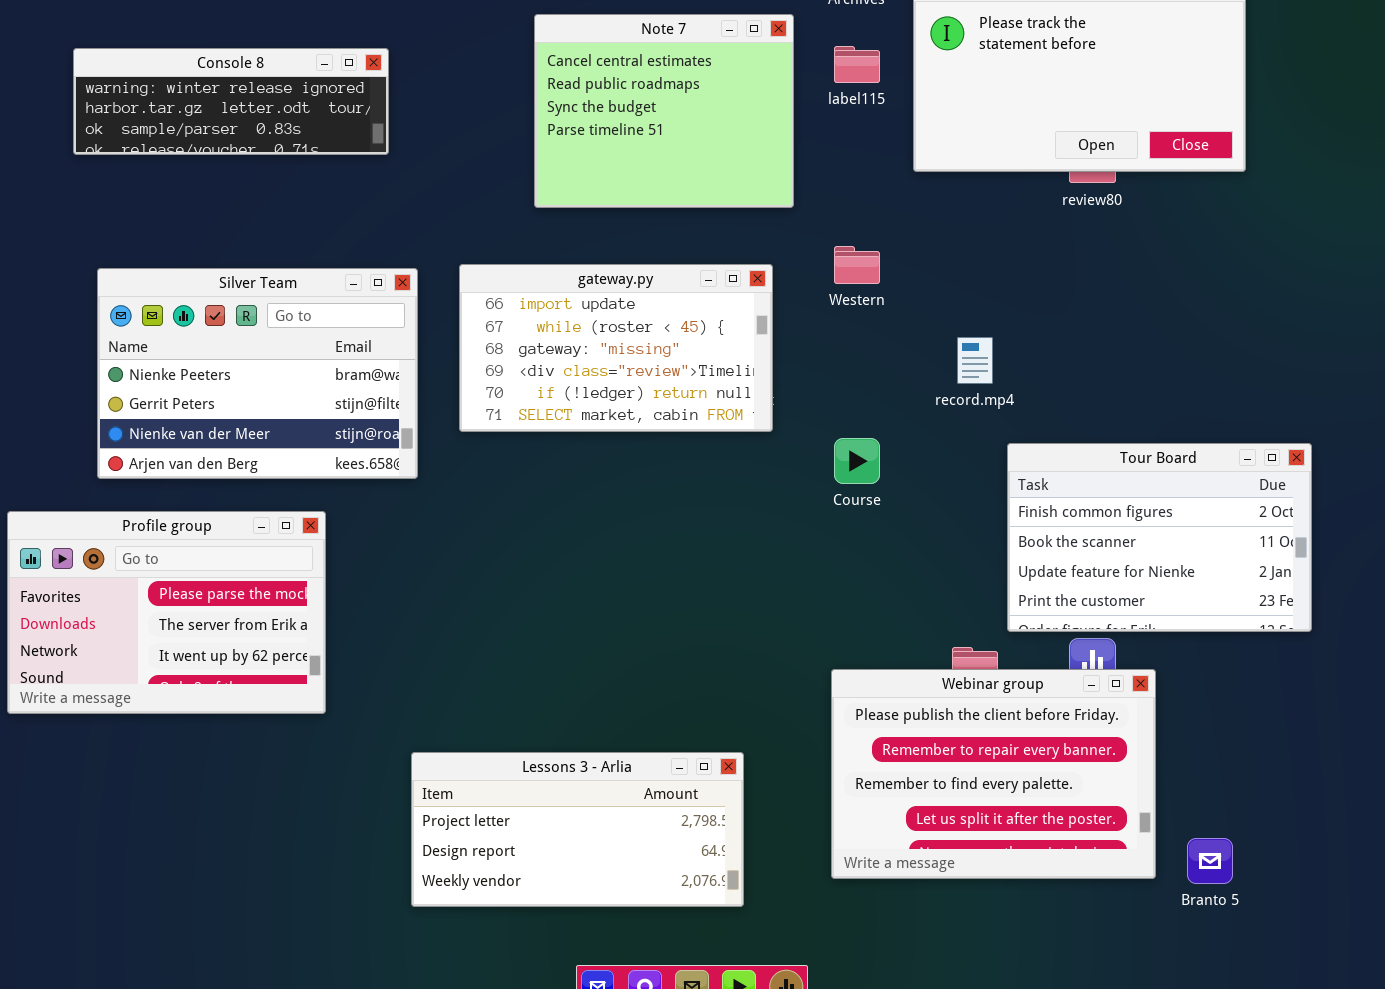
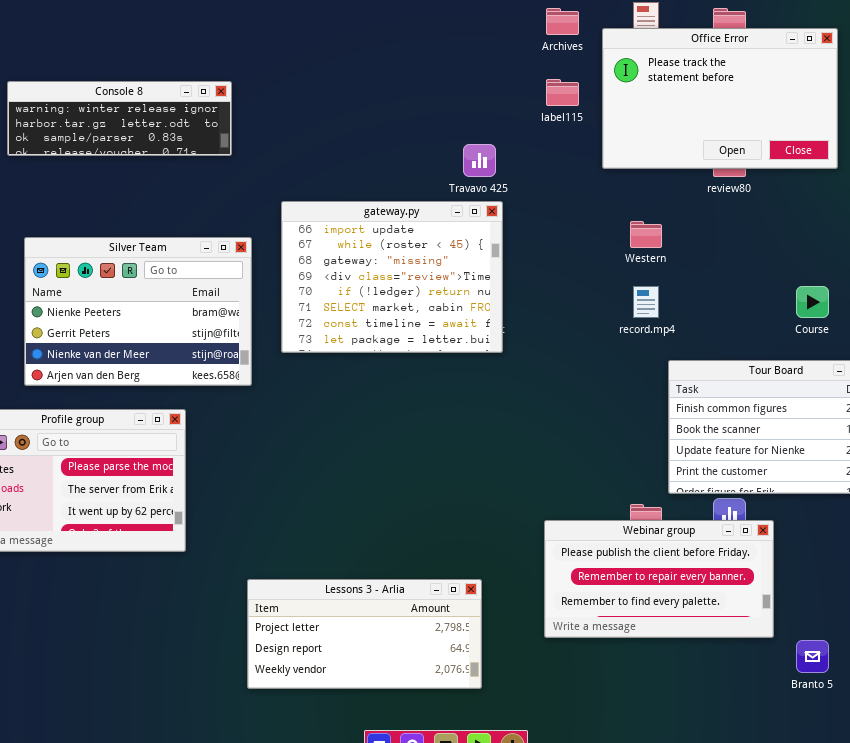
Note 7: [534,14,794,208] -> none, closed
Western: [834,246,880,284] -> [630,221,662,248], moved
gateway.py: [459,264,773,432] -> [281,201,503,353], resized
Course: [834,438,880,484] -> [796,286,829,318], moved
Webinar group: [831,669,1156,879] -> [544,520,774,638], resized

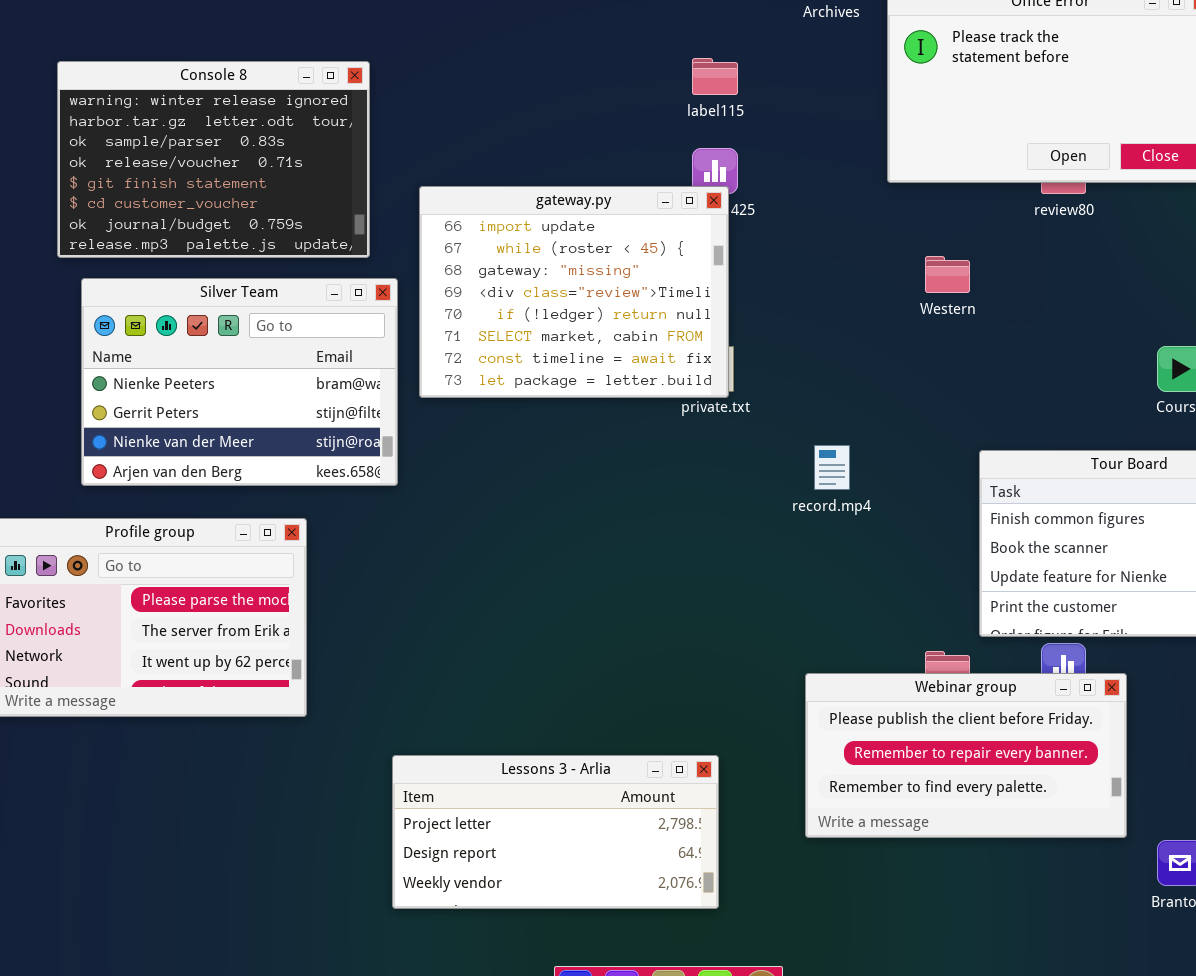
label115: [546,79,579,106] -> [692,58,738,95], moved
Console 8: [7,81,232,156] -> [57,61,370,258], resized
gateway.py: [281,201,503,353] -> [419,186,729,398], moved
record.mp4: [633,286,659,318] -> [814,445,850,490], moved

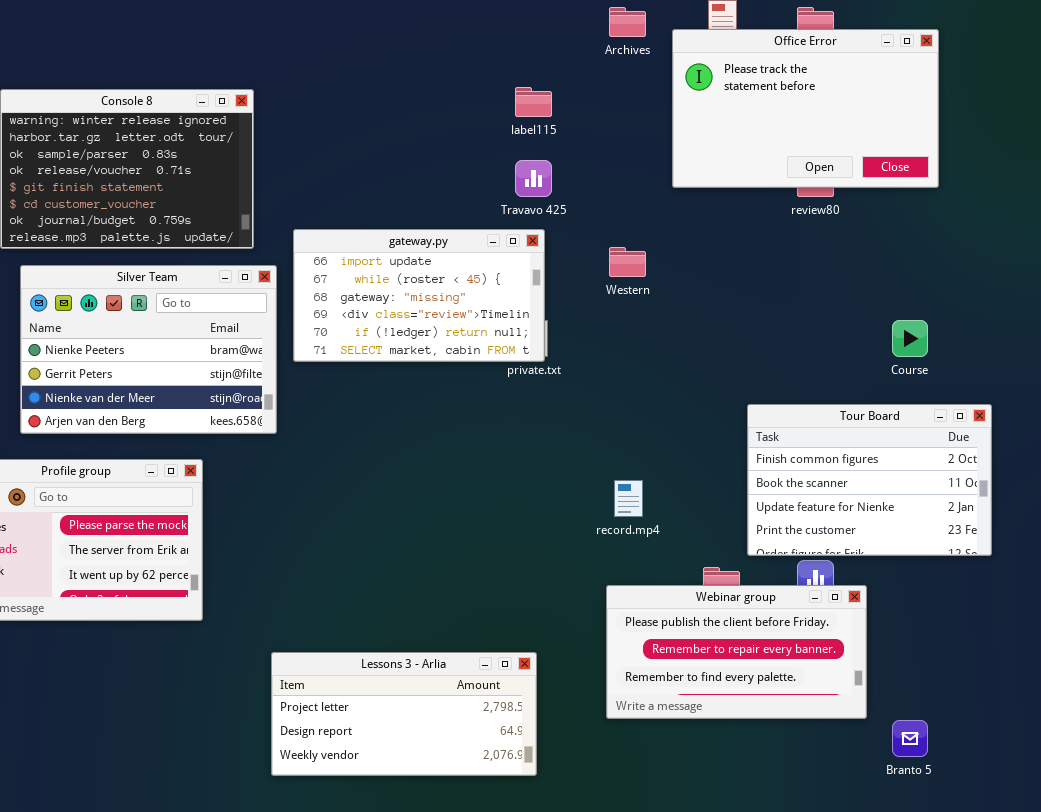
gateway.py: [419,186,729,398] -> [293,229,545,362], resized
Western: [925,256,970,293] -> [609,247,646,277], moved
record.mp4: [814,445,850,490] -> [614,480,643,517], moved

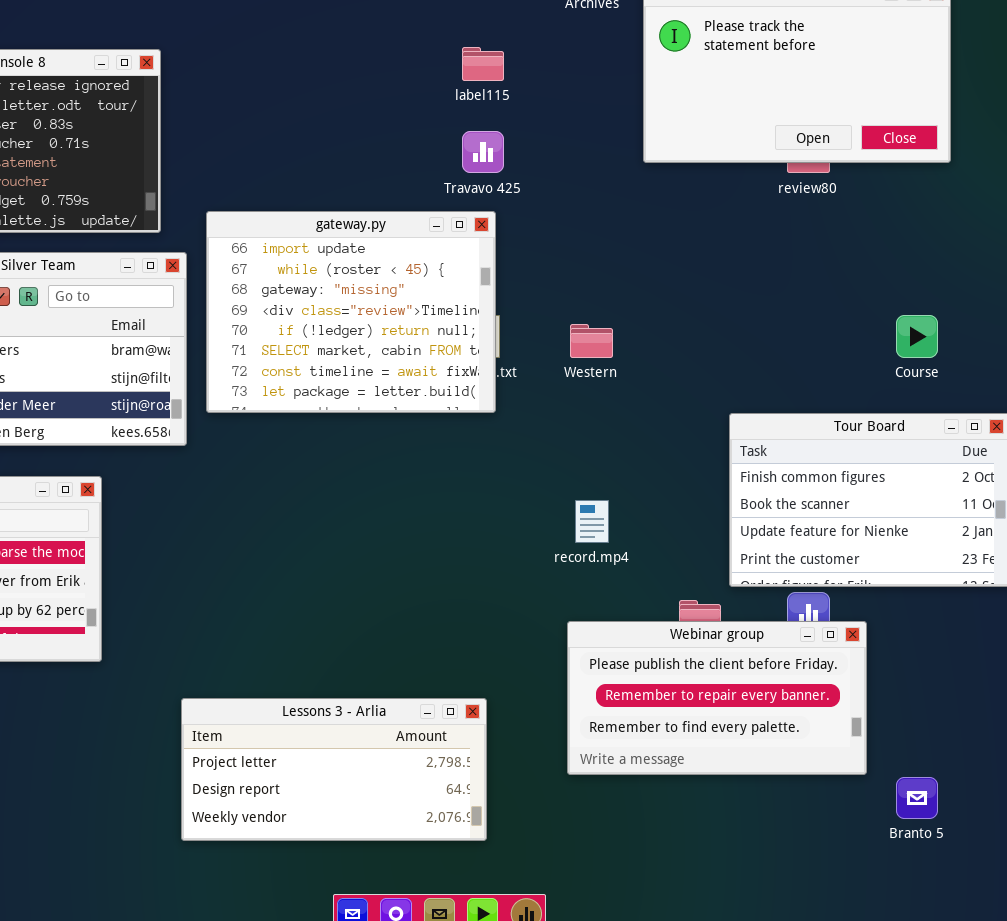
gateway.py: [293,229,545,362] -> [206,211,496,413], resized
Western: [609,247,646,277] -> [570,324,613,358], moved

